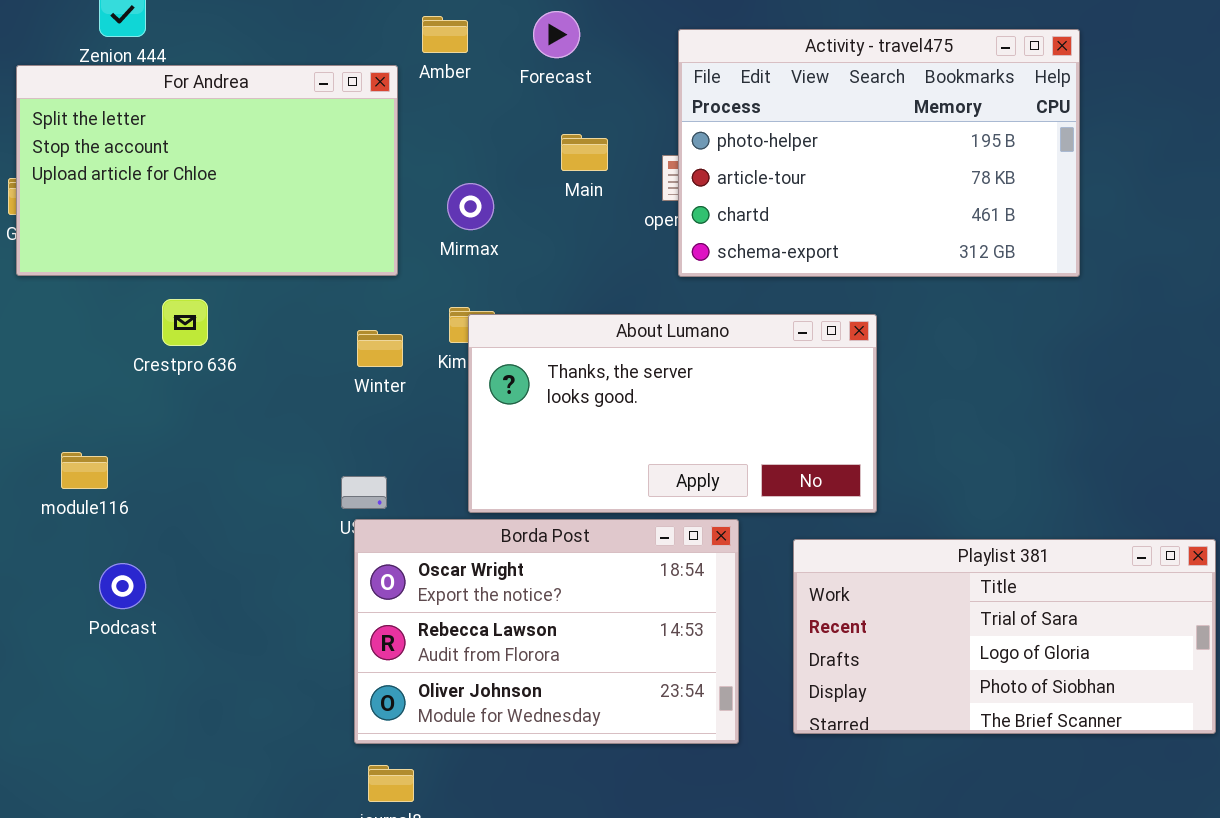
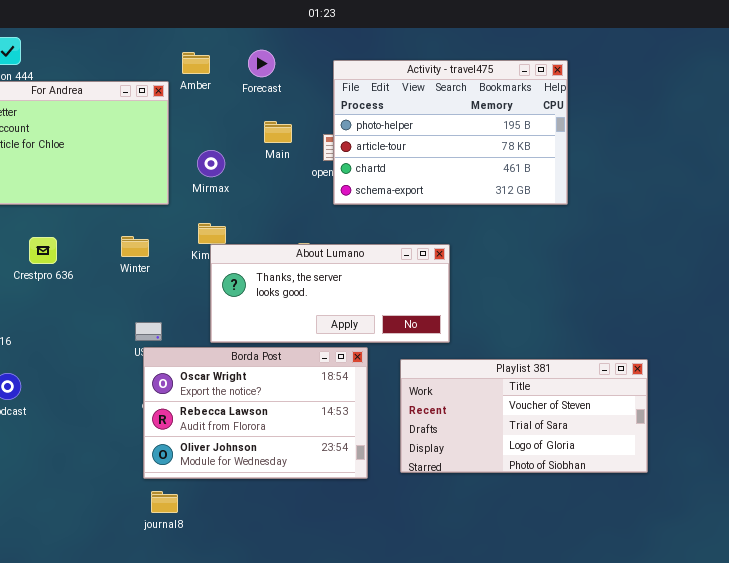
Crestpro 636: [162,299,208,346] -> [29,237,57,264], moved
About Lumano: [468,314,877,513] -> [210,244,450,343], resized
Winter: [357,330,403,367] -> [121,236,149,257], moved
Playlist 381: [793,539,1216,734] -> [400,359,648,473], scrolled up 1 row

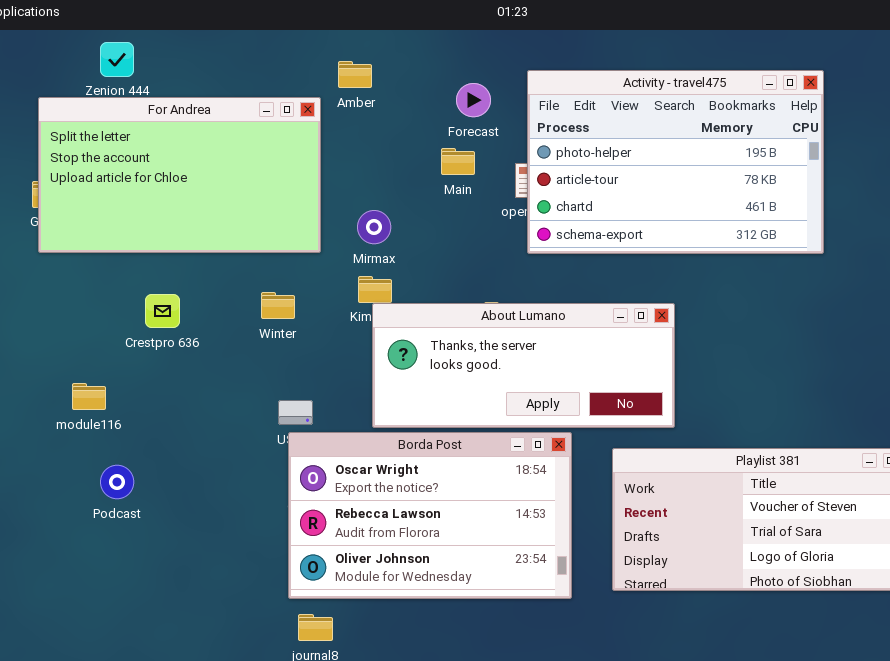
Forecast: [248,50,275,77] -> [456,83,491,117], moved
Mirmax: [197,150,225,177] -> [357,210,391,244], moved

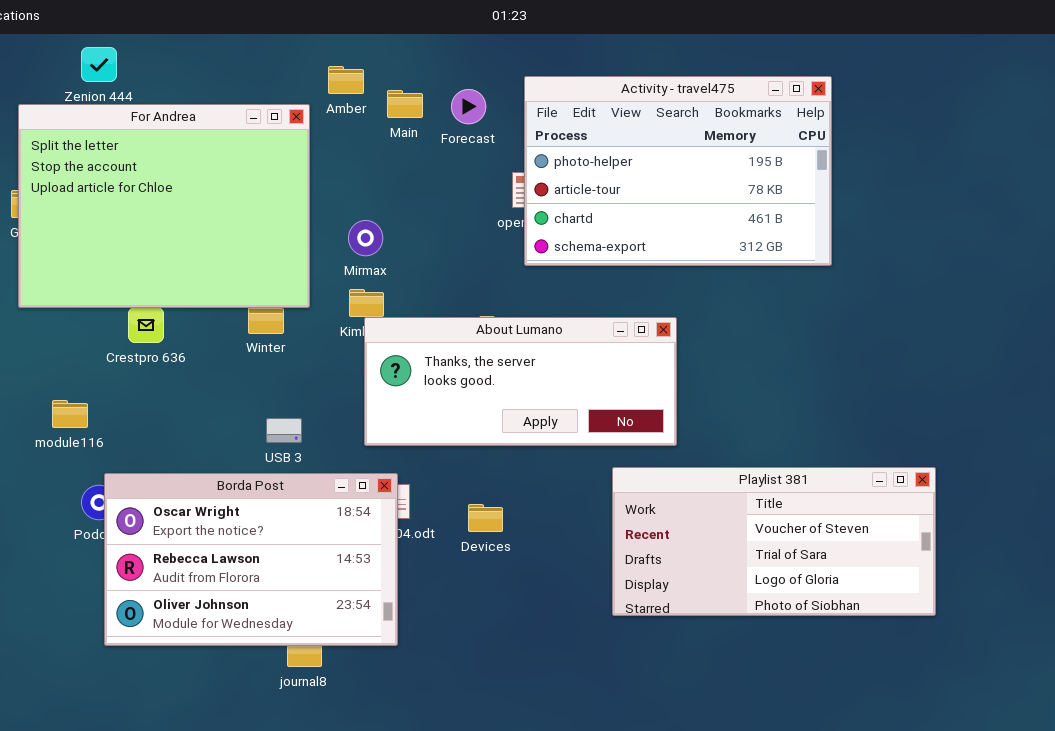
For Andrea: [38,97,321,253] -> [18,104,310,308], resized
Main: [441,148,475,175] -> [387,90,423,118], moved
Borda Post: [288,432,572,599] -> [104,473,398,646], moved

